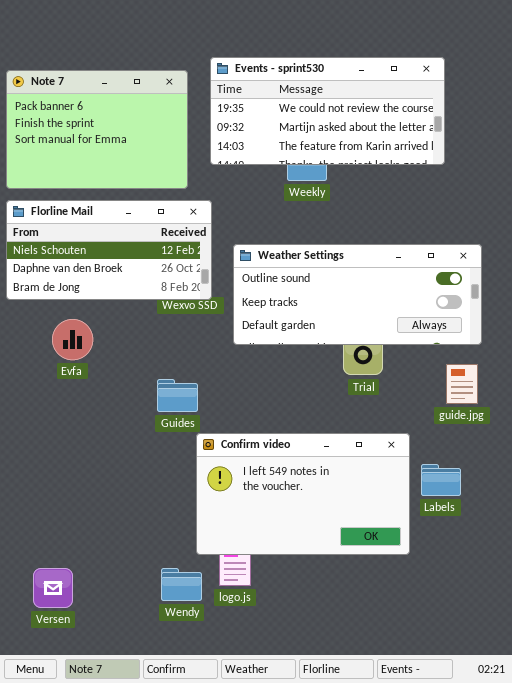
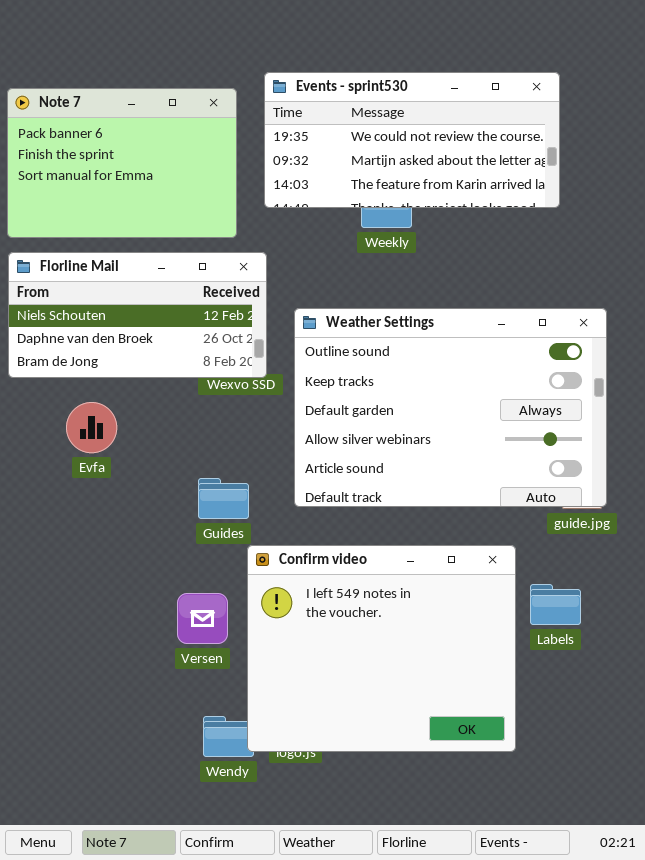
Weather Settings: [233,244,482,345] -> [294,308,607,507], resized
Confirm video: [196,433,410,555] -> [247,545,516,752], resized
Versen: [33,568,73,608] -> [177,593,228,644], moved

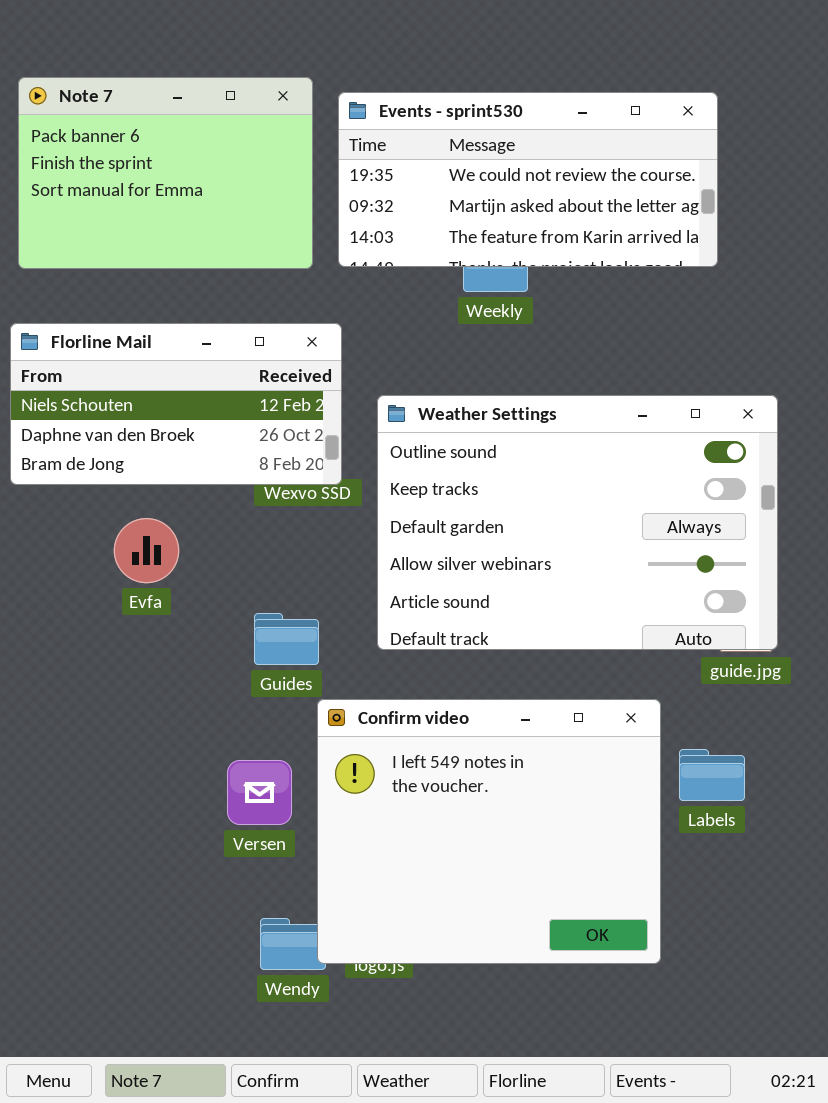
Note 7: [7,88,237,238] -> [18,77,313,269], moved
Evfa: [66,402,117,453] -> [114,518,179,583], moved

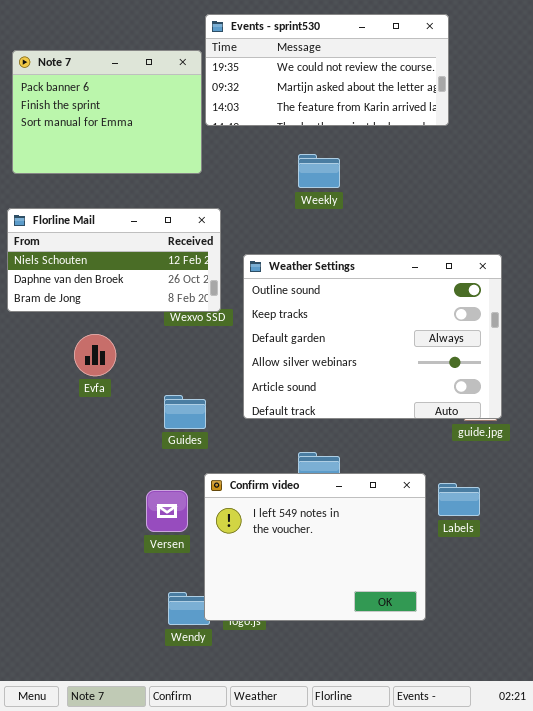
Events - sprint530: [338,92,718,267] -> [205,14,449,126], moved
Confirm video: [317,699,661,964] -> [204,473,426,621], resized

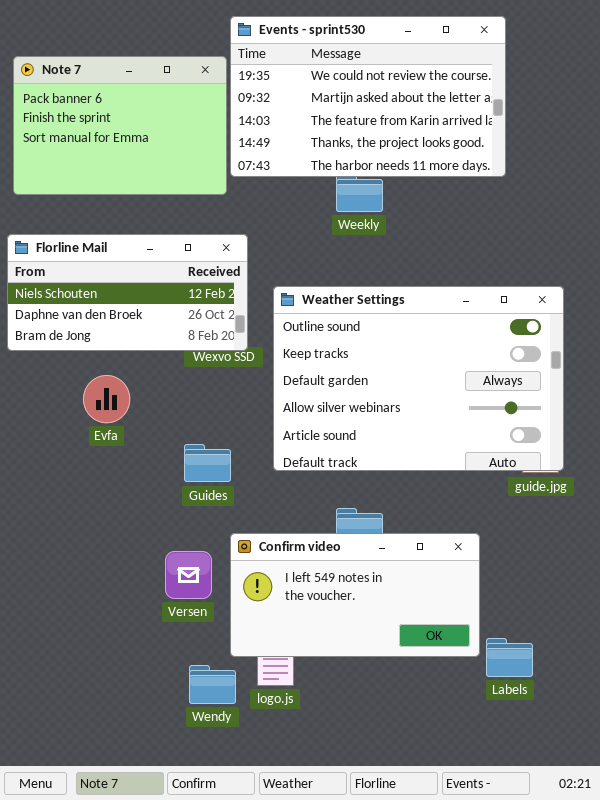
Events - sprint530: [205,14,449,126] -> [230,16,506,177], resized
Confirm video: [204,473,426,621] -> [230,533,480,657], resized
Labels: [438,483,480,516] -> [486,638,533,677], moved

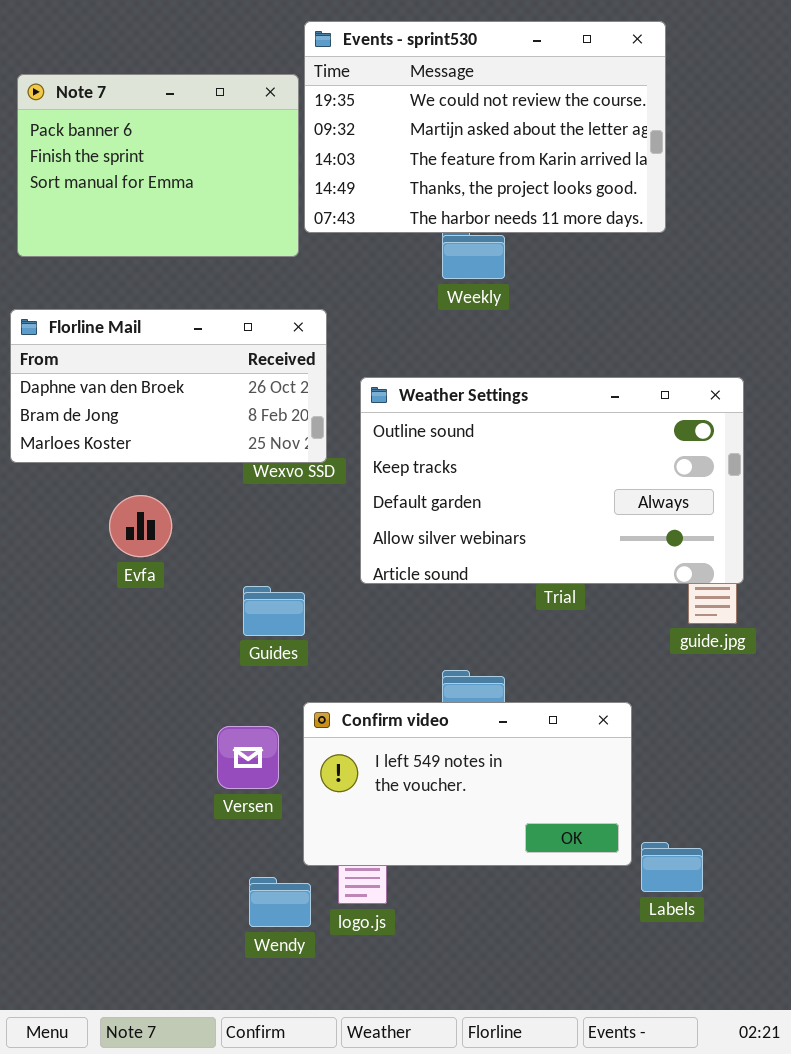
Florline Mail: [7,234,248,351] -> [10,309,327,463], scrolled down 1 row
Weather Settings: [273,286,564,471] -> [360,377,744,584], resized

